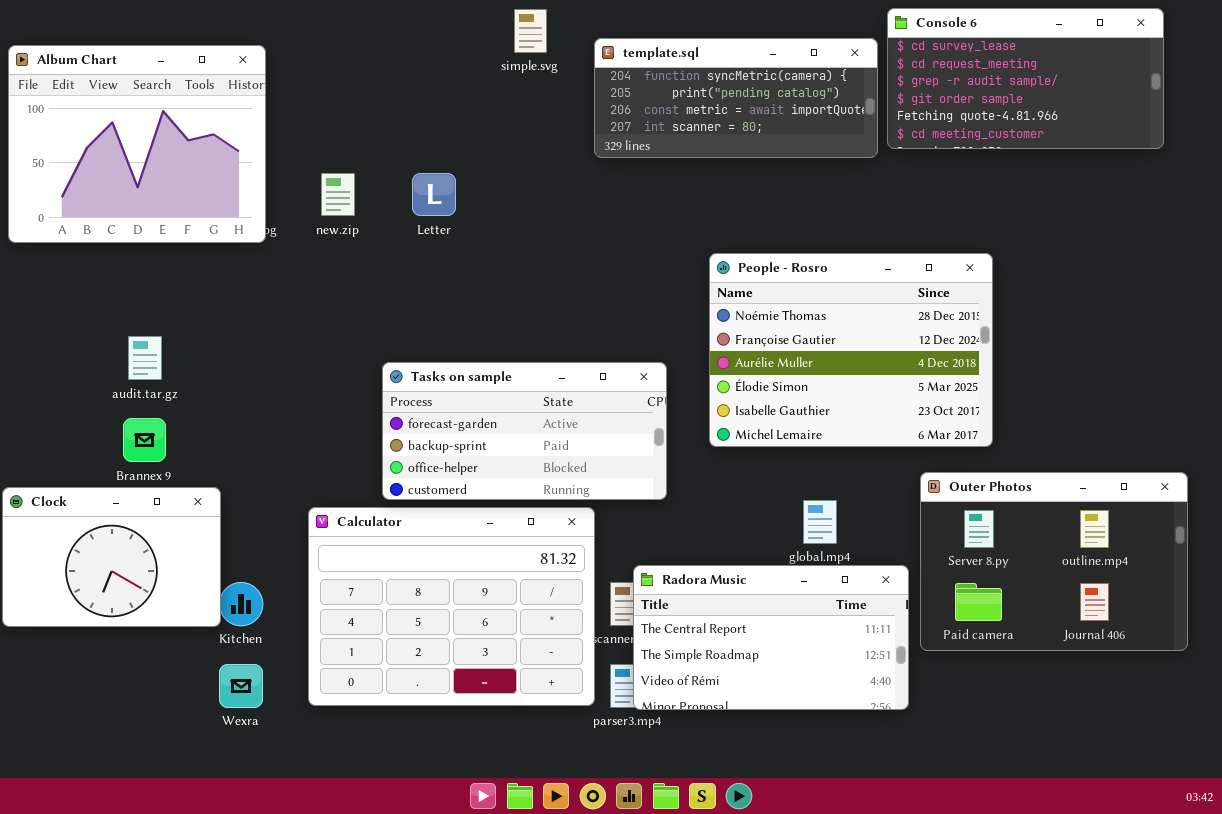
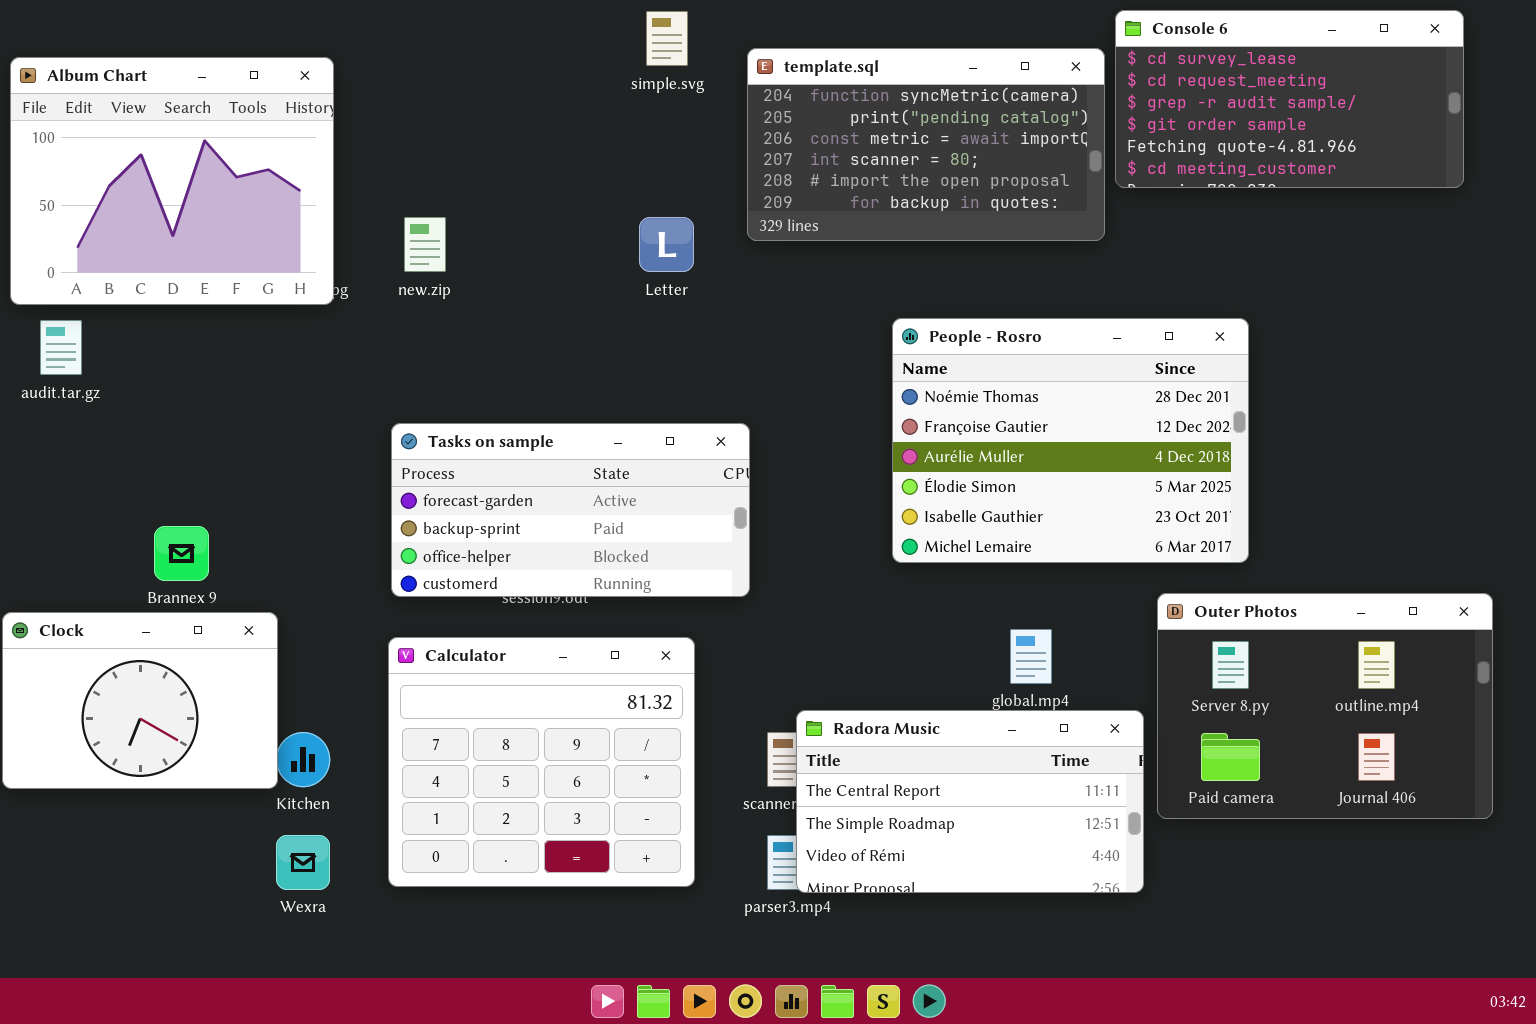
template.sql: [594,38,878,158] -> [747,48,1105,241], resized
Letter: [412,173,456,216] -> [639,217,694,272], moved
audit.tar.gz: [128,336,162,380] -> [40,320,82,375], moved
Tasks on sample: [382,362,667,500] -> [391,423,750,597], moved
Calculator: [308,507,595,706] -> [388,637,695,887], resized

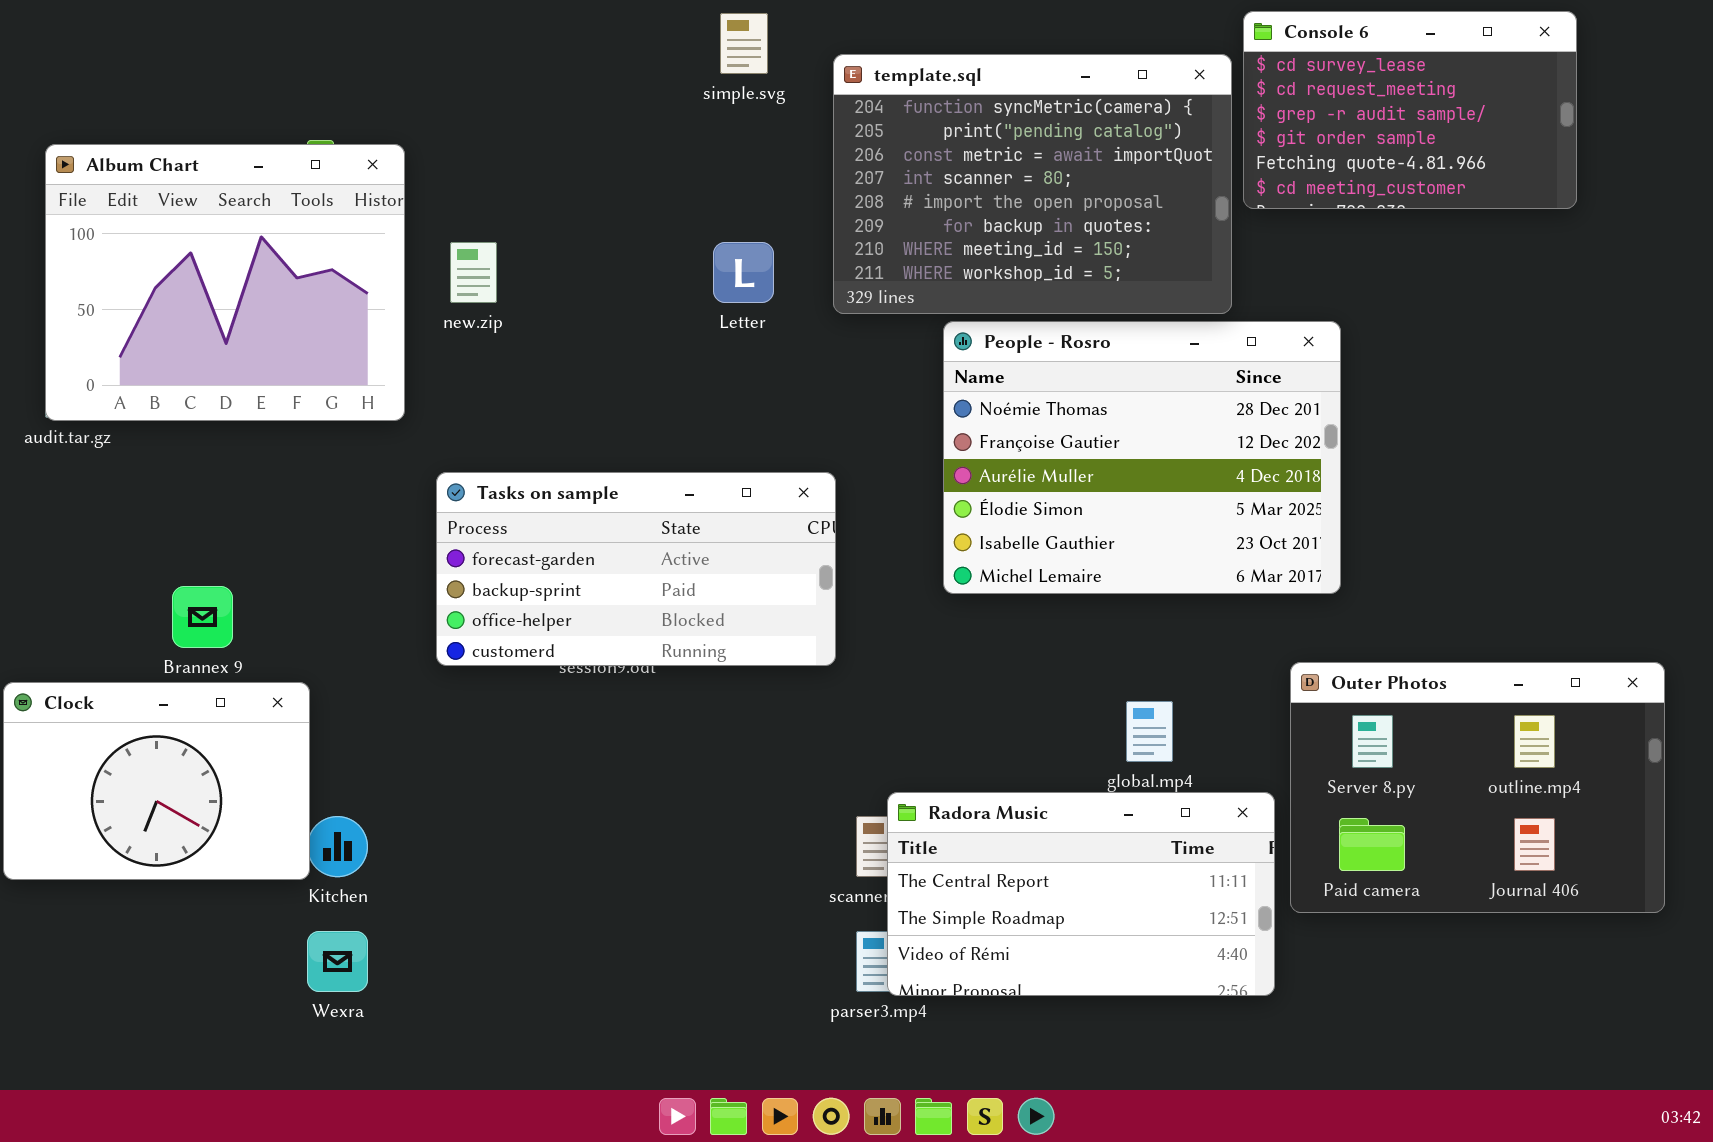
Console 6: [1115,10,1464,188] -> [1243,11,1577,209], resized
template.sql: [747,48,1105,241] -> [833,54,1232,314], resized
Album Chart: [10,57,334,305] -> [45,144,405,421], moved
People - Rosro: [892,318,1249,563] -> [943,321,1341,594], moved
Calculator: [388,637,695,887] -> none, closed

